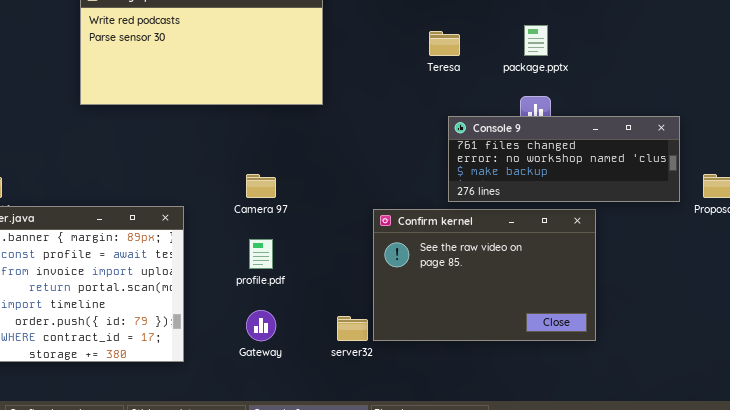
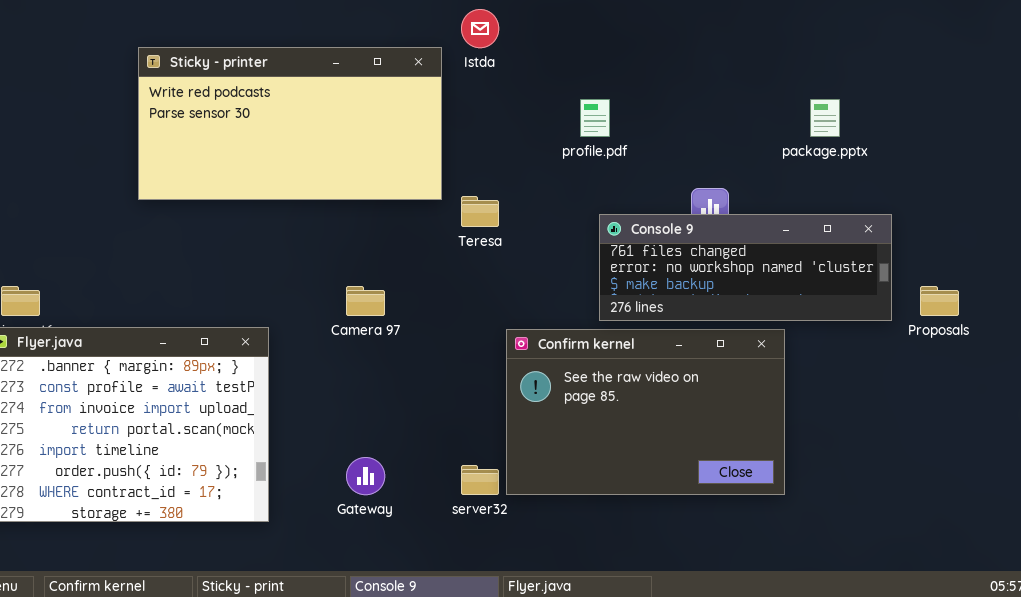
package.pptx: [524,25,548,56] -> [810,99,840,137], moved
Teresa: [429,31,460,56] -> [461,196,499,227], moved
profile.pdf: [249,239,273,269] -> [580,99,610,137], moved

